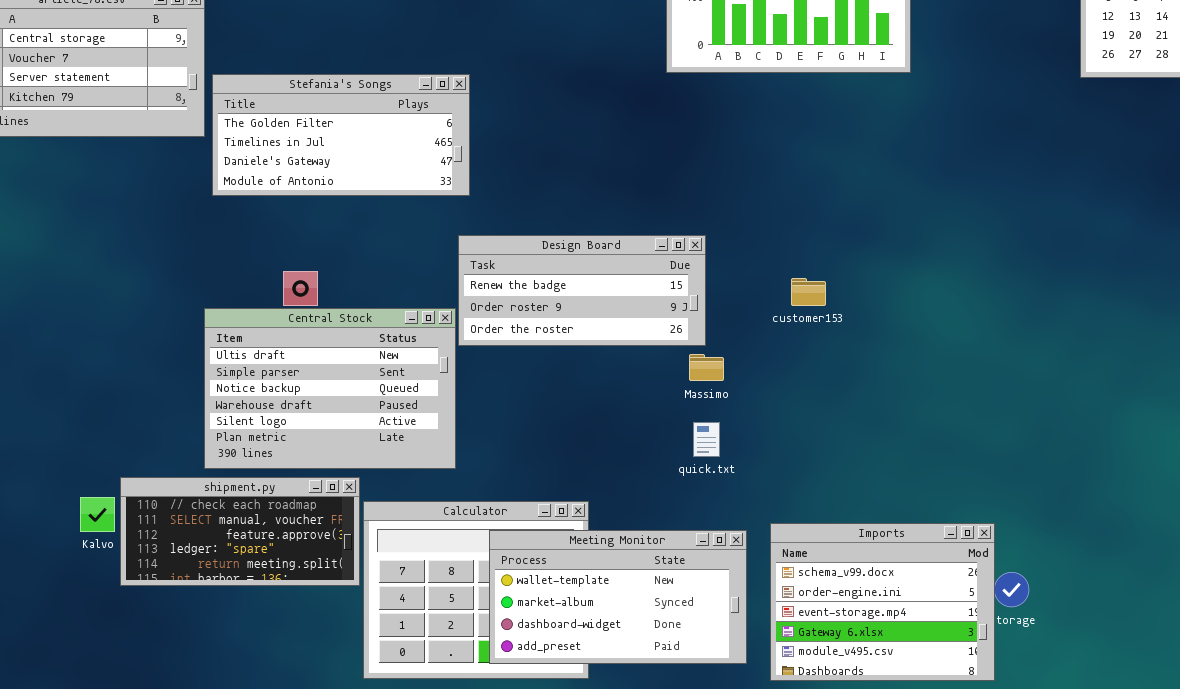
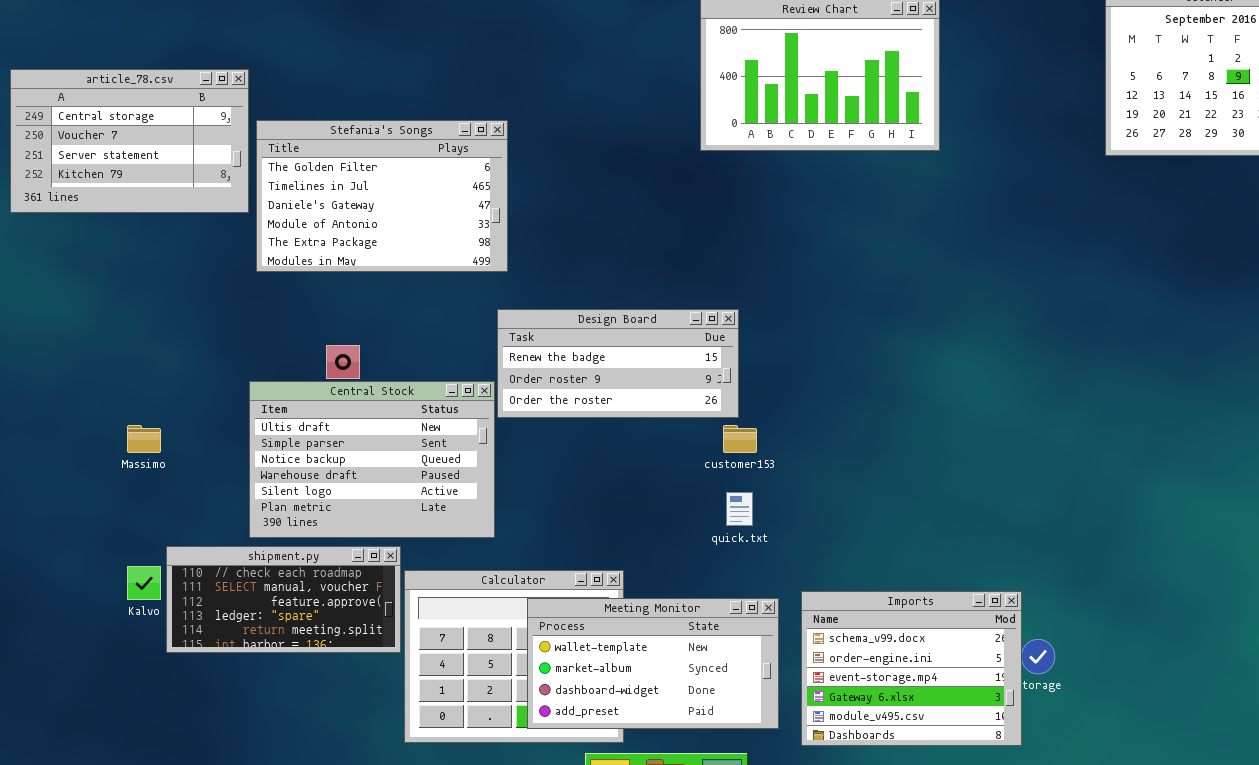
Stefania's Songs: [212,74,470,196] -> [256,120,508,272], resized
customer153: [791,278,826,306] -> [723,425,757,453], moved
Massimo: [689,354,724,381] -> [127,425,161,453], moved

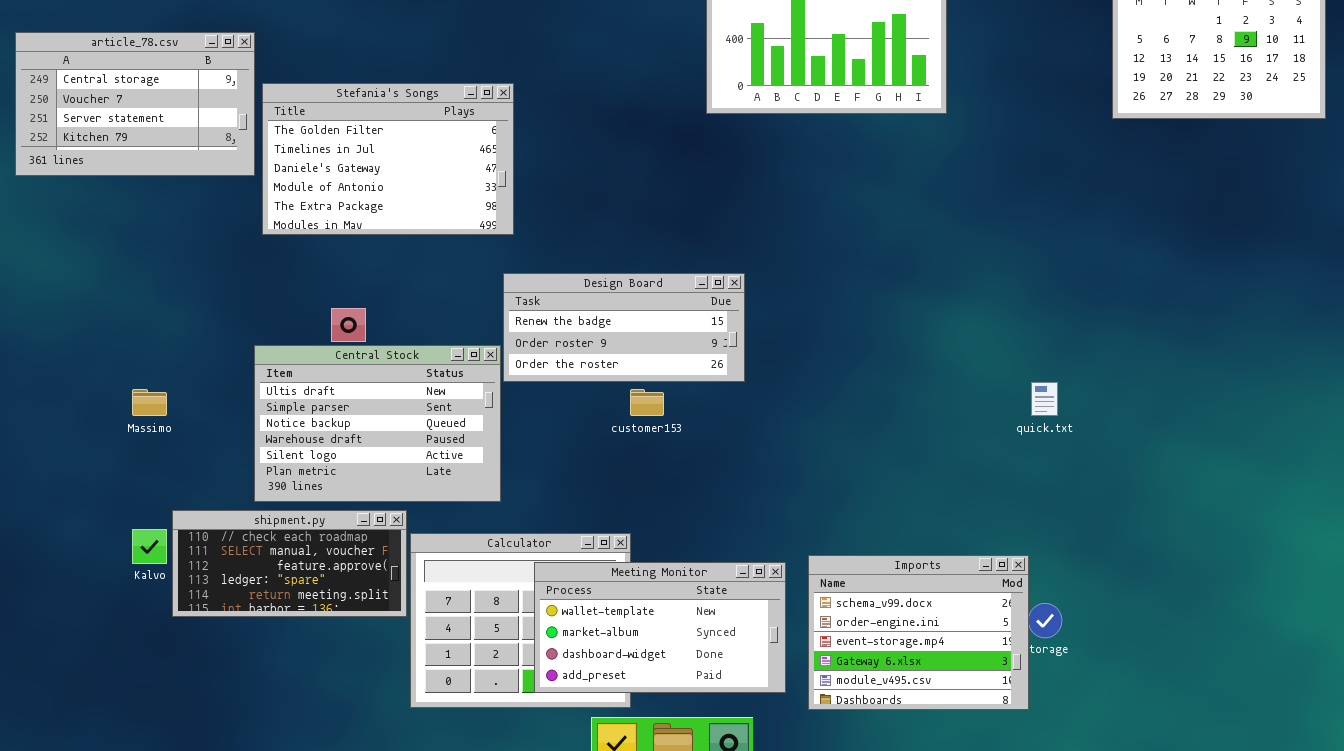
customer153: [723,425,757,453] -> [630,389,664,416], moved
quick.txt: [726,492,753,526] -> [1031,382,1058,416], moved

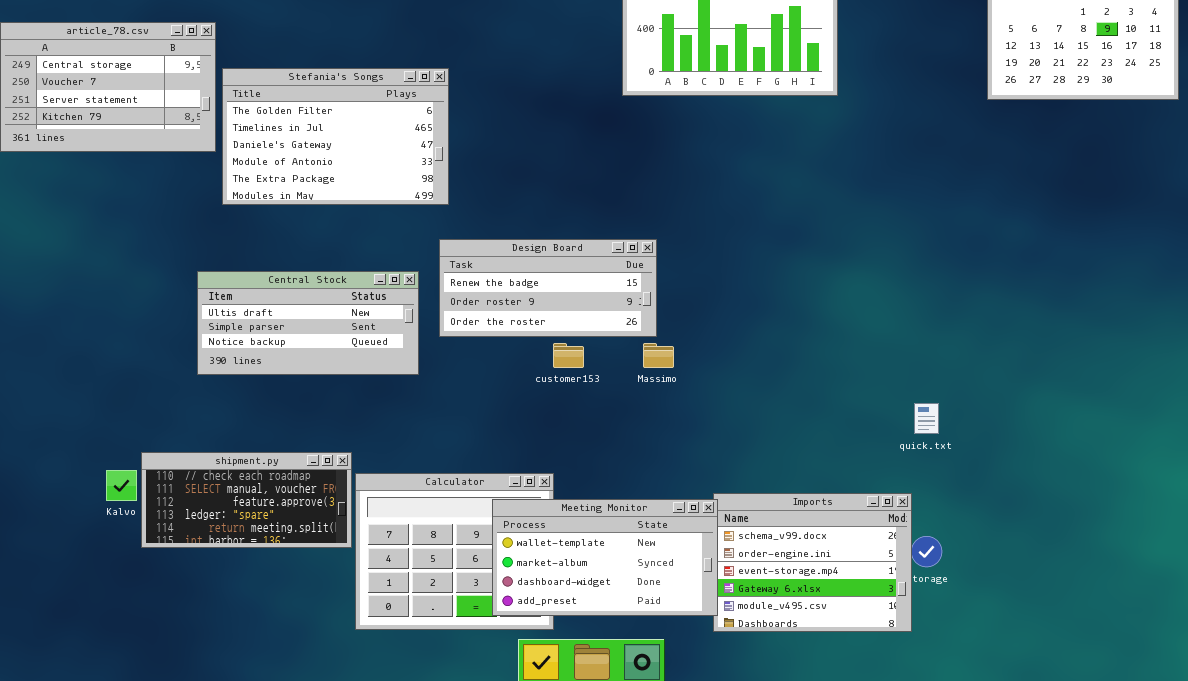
Central Stock: [254,345,501,502] -> [197,271,419,375], moved, resized
quick.txt: [1031,382,1058,416] -> [914,403,939,434], moved
Massimo: [132,389,167,416] -> [643,343,674,368], moved
Meeting Monitor: [534,562,786,693] -> [492,499,718,616], moved

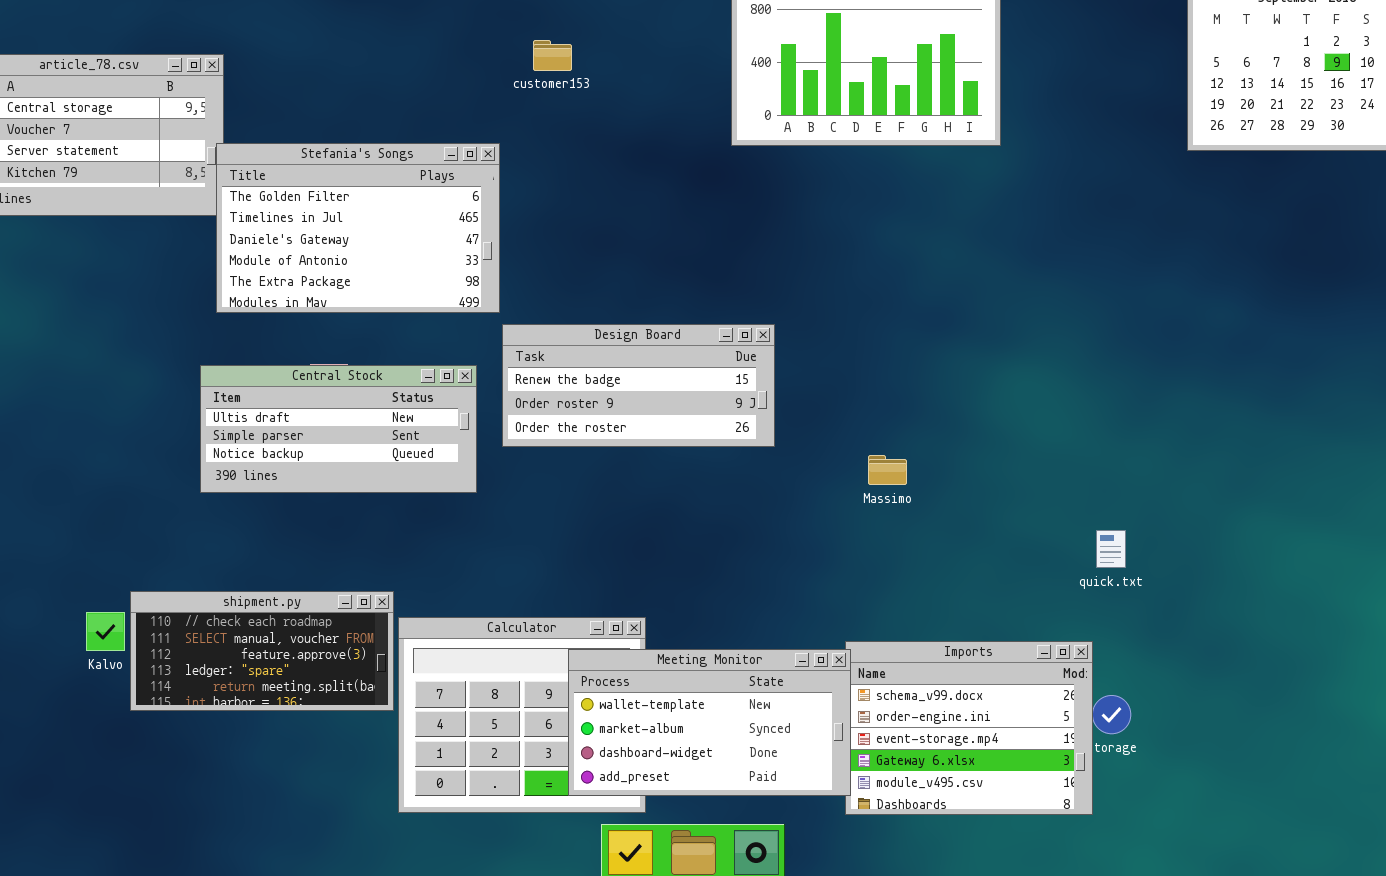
Stefania's Songs: [222,68,449,205] -> [216,143,500,313], moved
customer153: [553,343,584,368] -> [533,40,572,71], moved
Massimo: [643,343,674,368] -> [868,455,907,485], moved

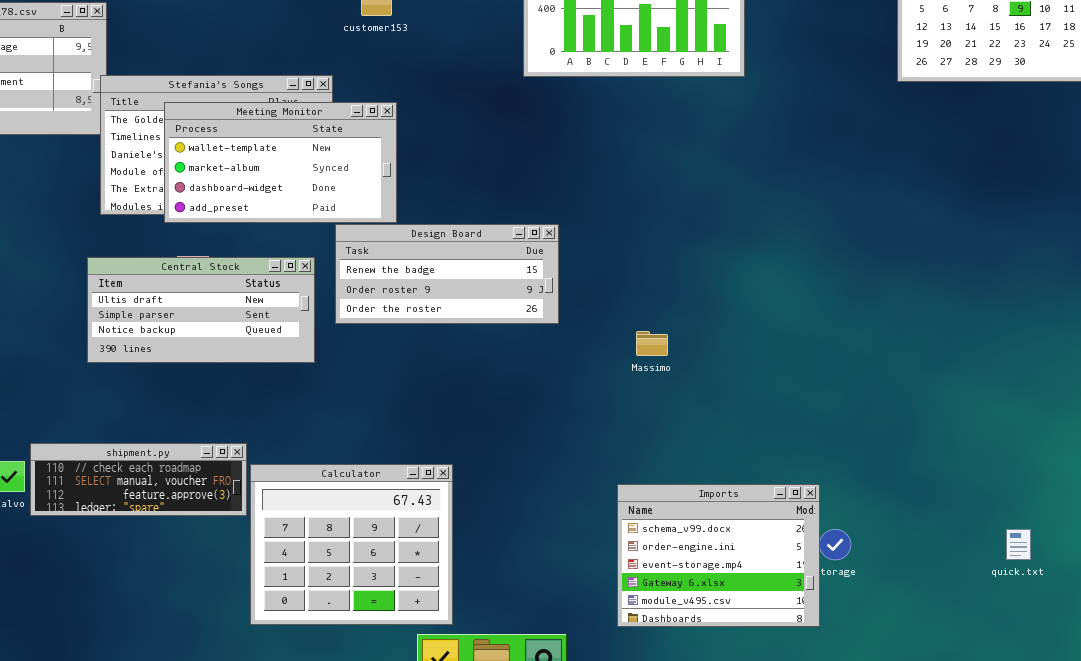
quick.txt: [1096,530,1126,568] -> [1006,529,1031,560], moved
shipment.py: [130,591,394,711] -> [30,443,247,516], resized
Meeting Monitor: [568,649,851,796] -> [164,102,397,223], moved

